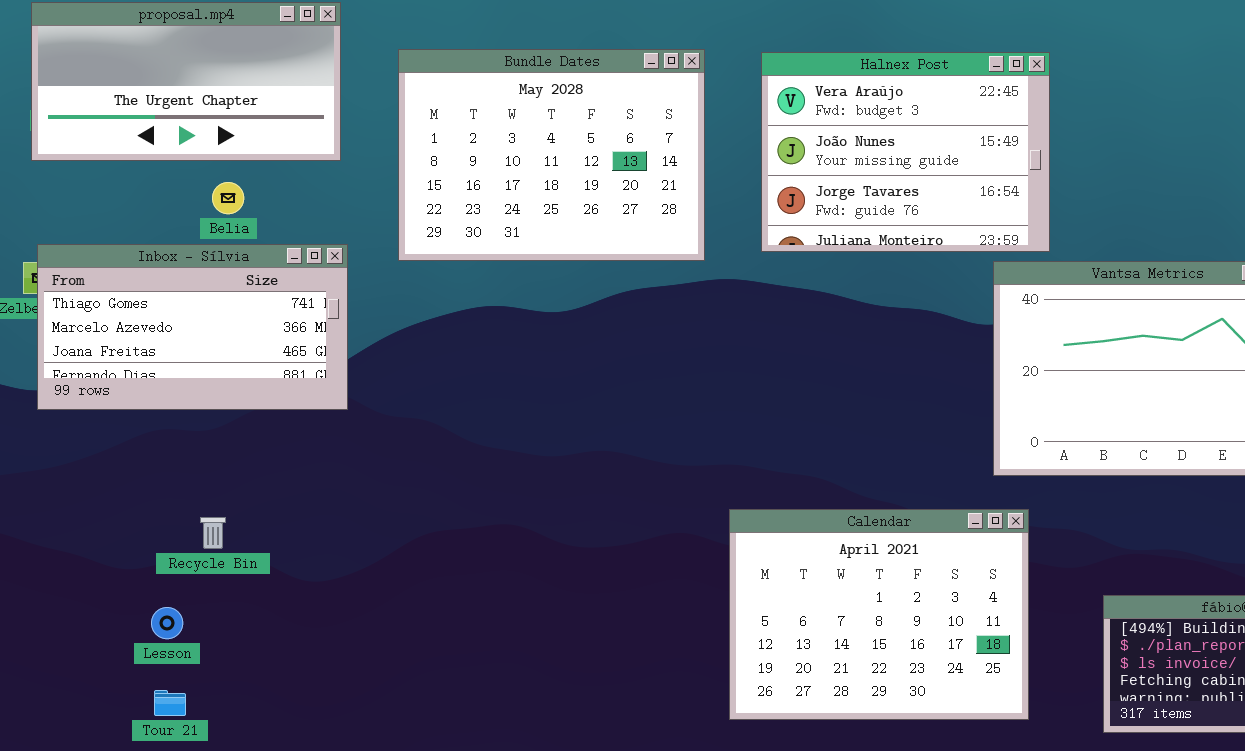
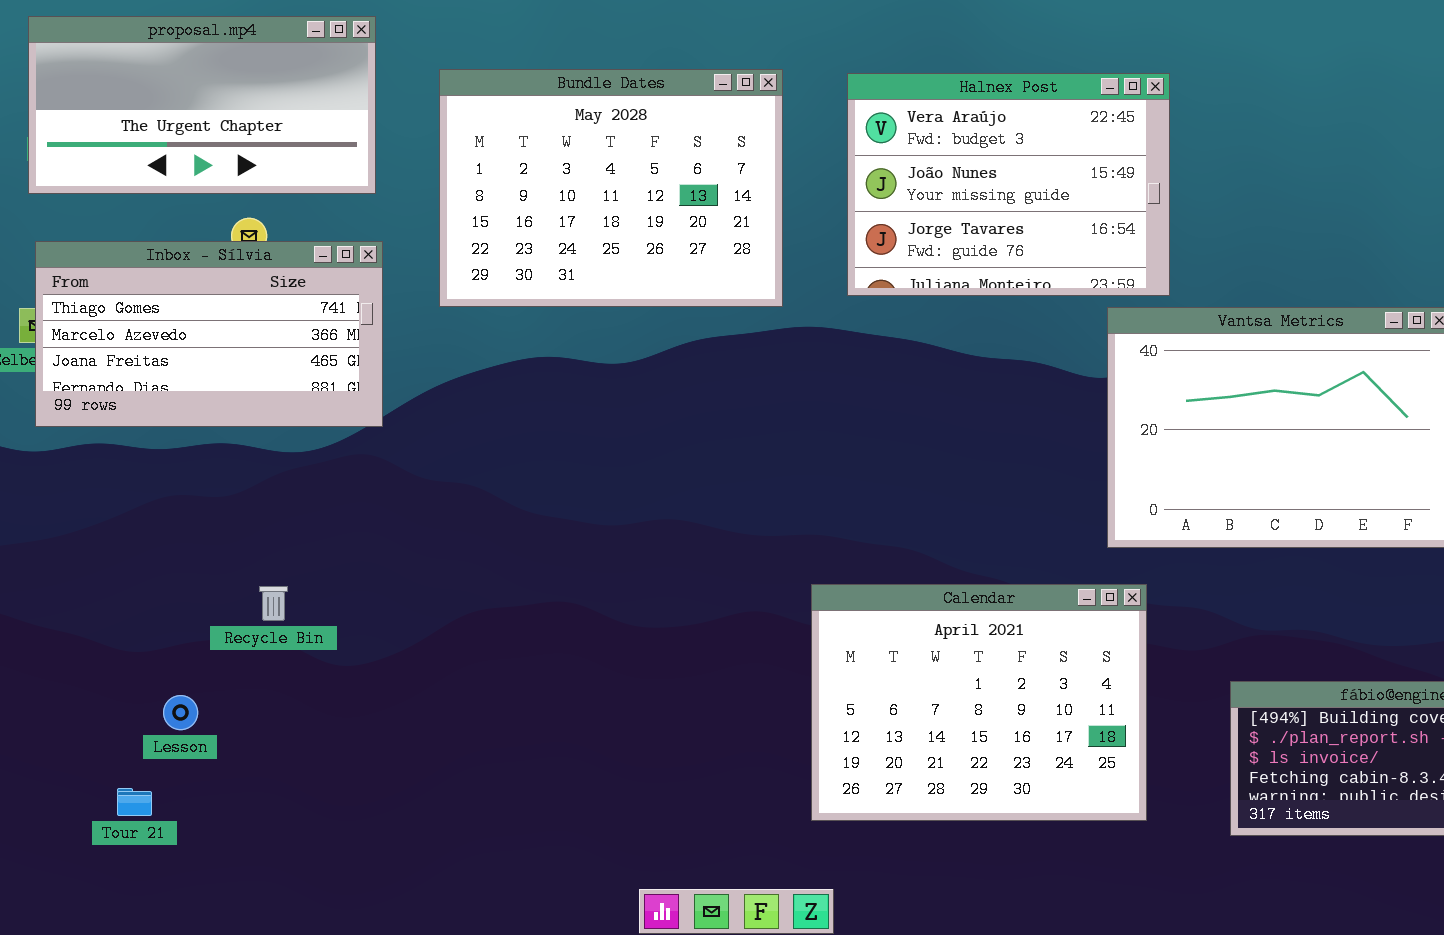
Inbox - Sílvia: [37,244,348,410] -> [35,241,383,427], moved
Recycle Bin: [200,517,226,549] -> [259,586,288,621], moved
Tour 21: [154,690,186,716] -> [117,788,152,816], moved

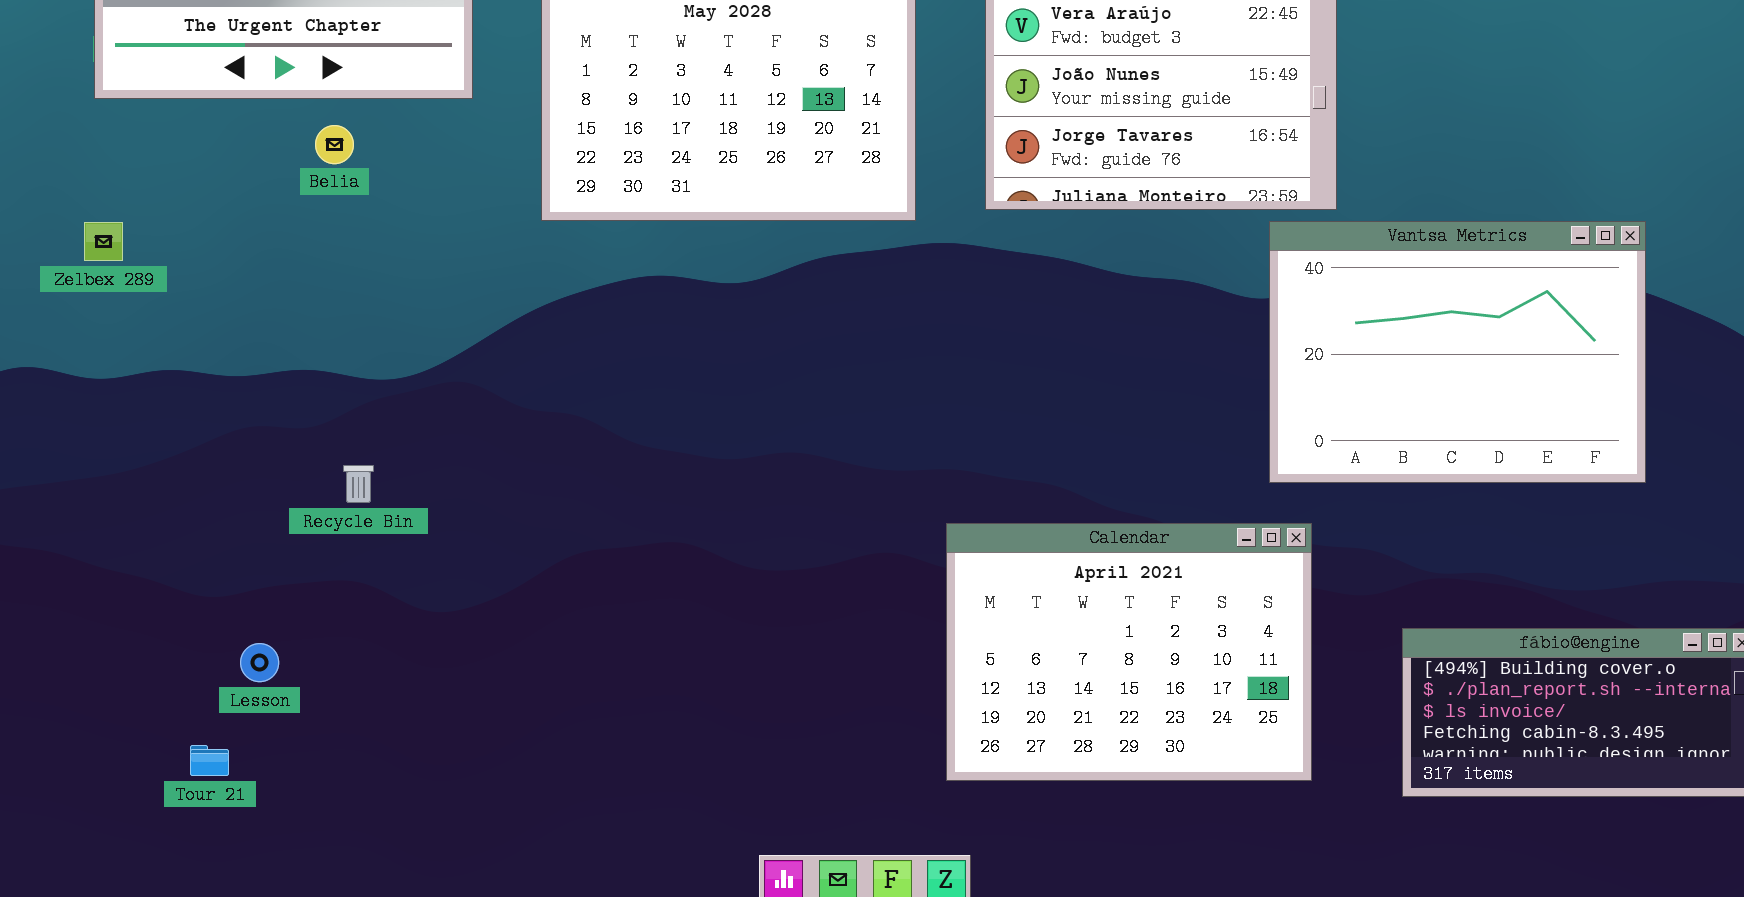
Inbox - Sílvia: [35,241,383,427] -> none, closed
Recycle Bin: [259,586,288,621] -> [343,465,374,503], moved

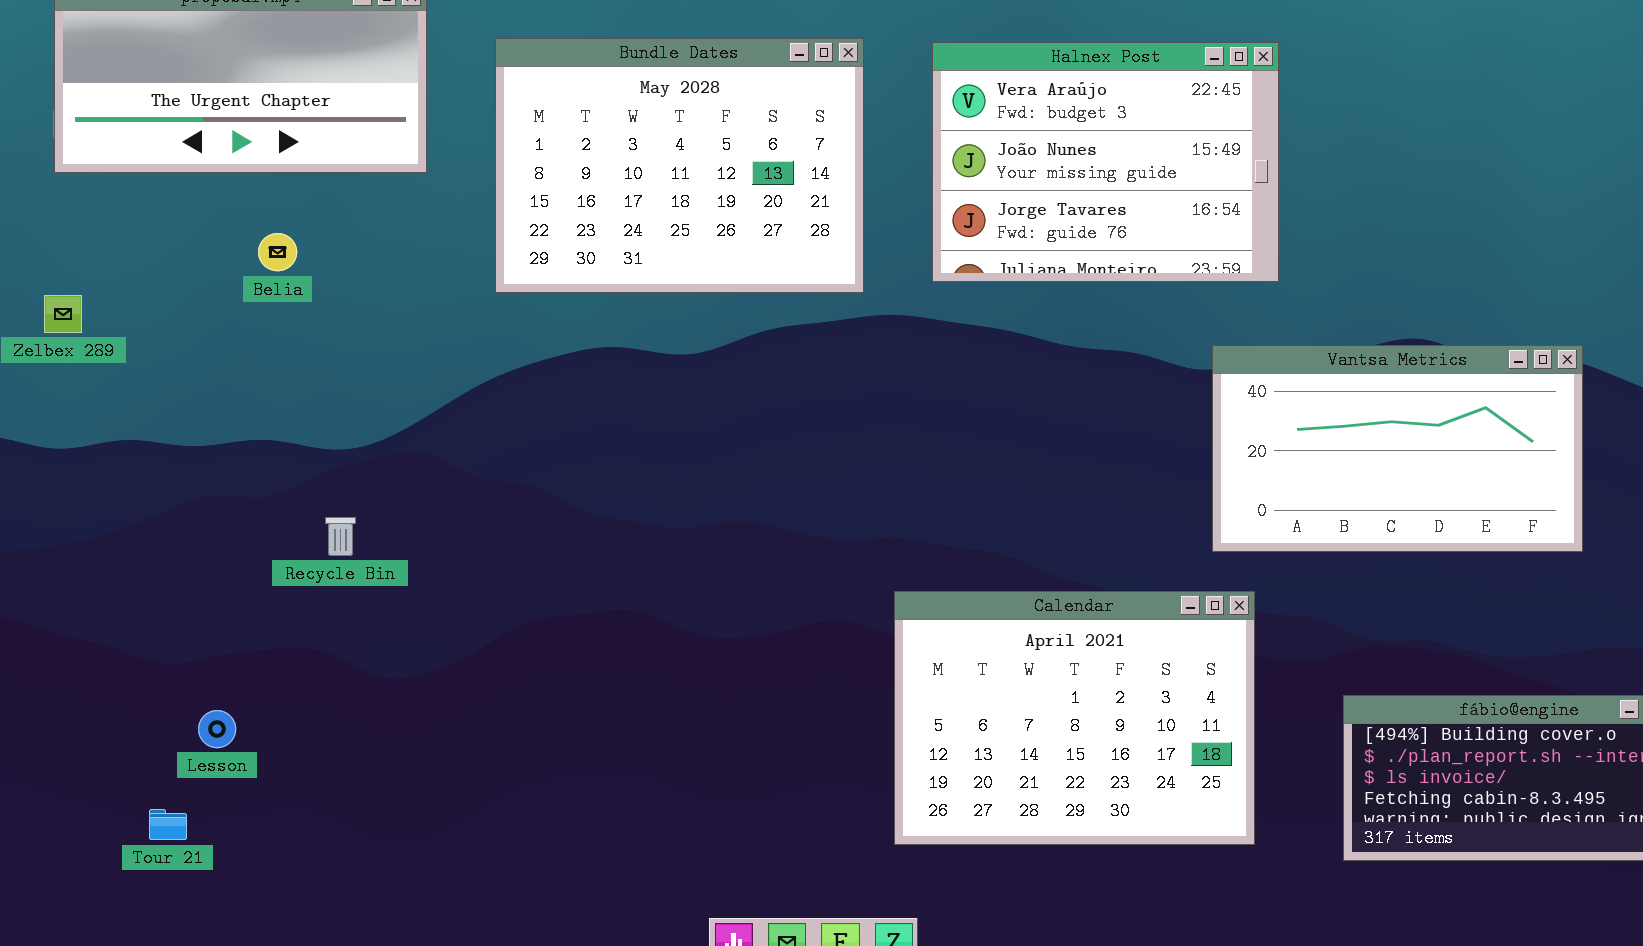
Belia: [315,125,354,164] -> [258,233,297,271], moved
Vantsa Metrics: [1269,221,1646,483] -> [1212,345,1583,552], resized
Recycle Bin: [343,465,374,503] -> [325,517,356,556], moved

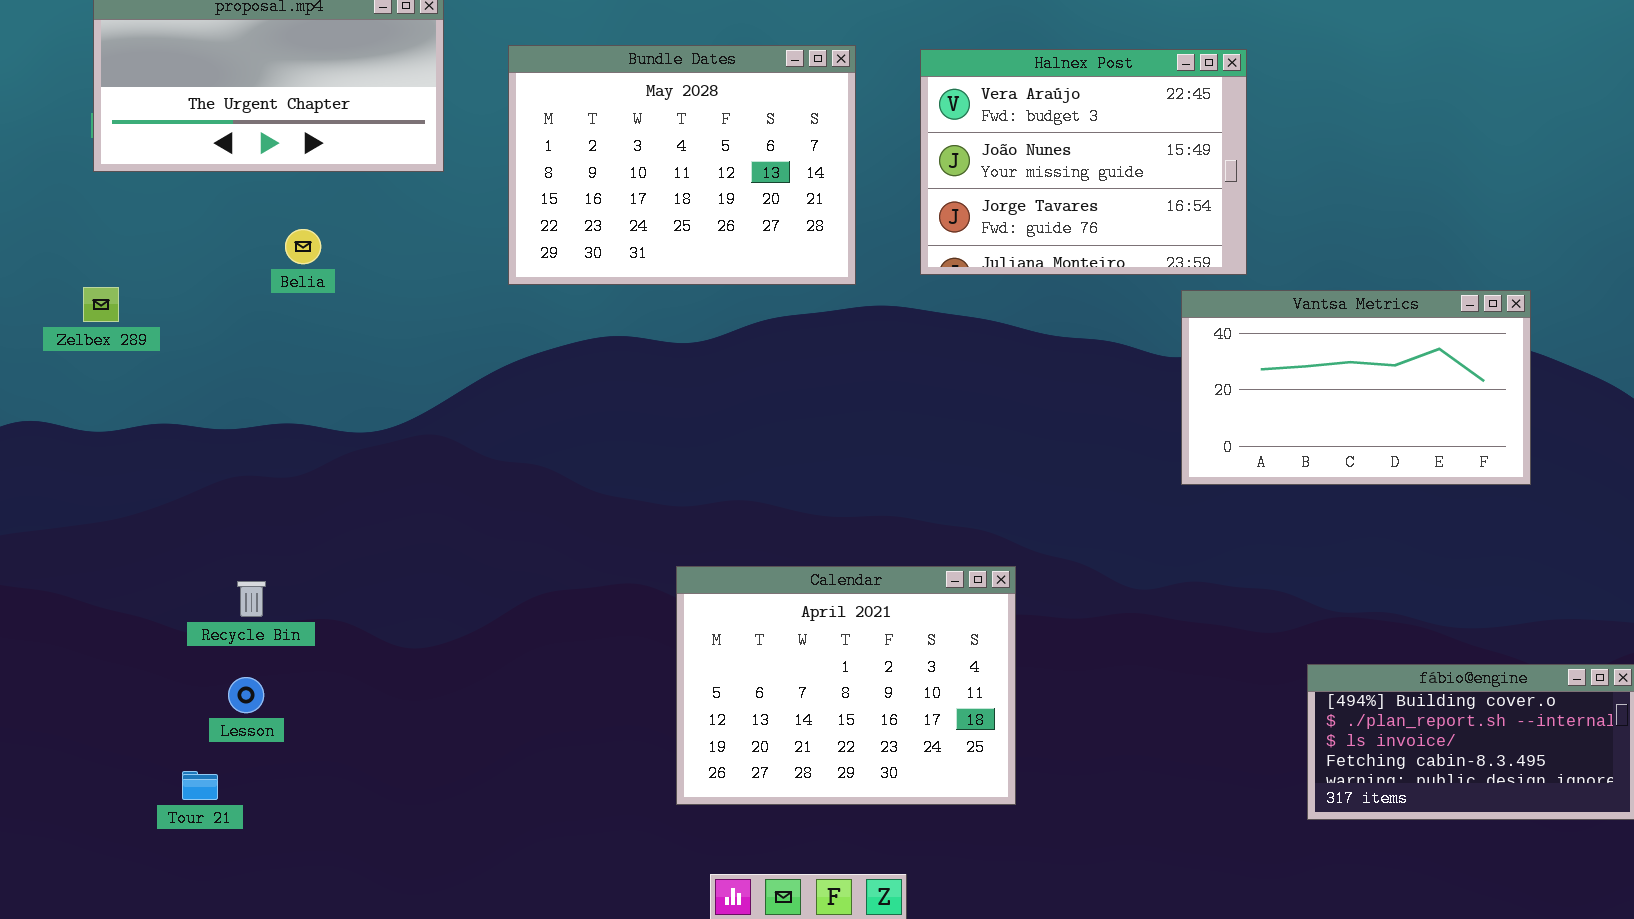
Vantsa Metrics: [1212,345,1583,552] -> [1181,290,1531,485], moved
Recycle Bin: [325,517,356,556] -> [237,581,266,617], moved
Calendar: [894,591,1255,845] -> [676,566,1016,805], moved

